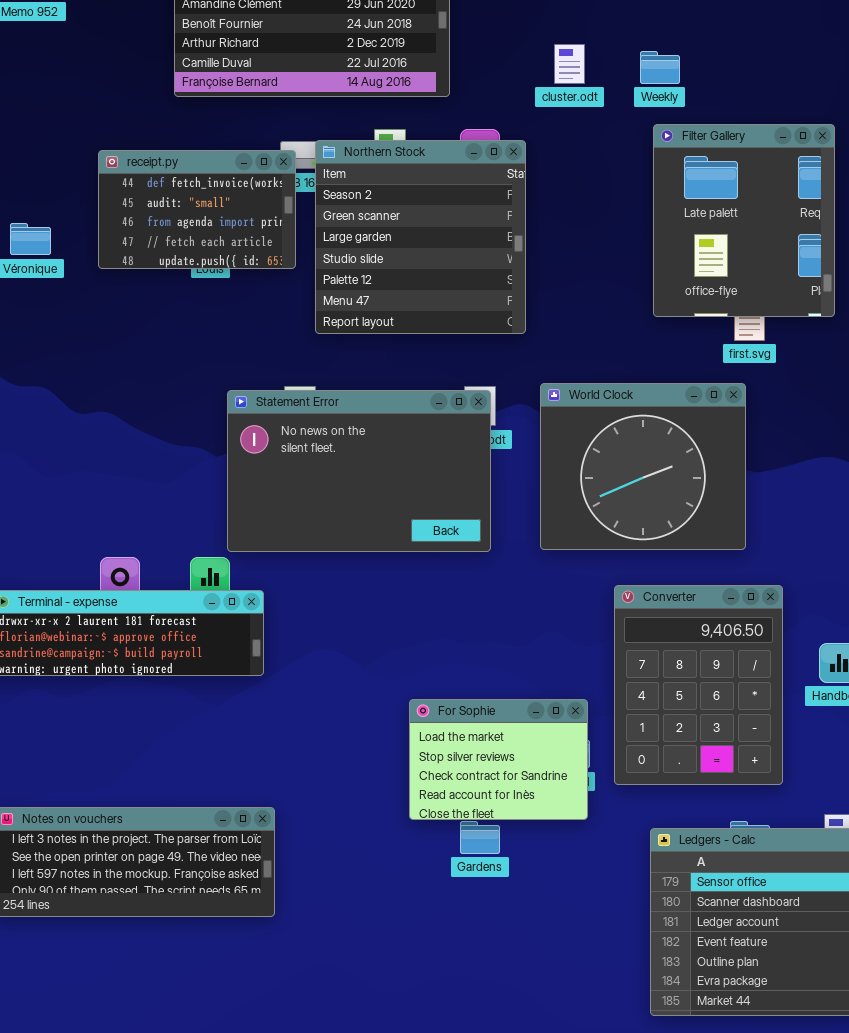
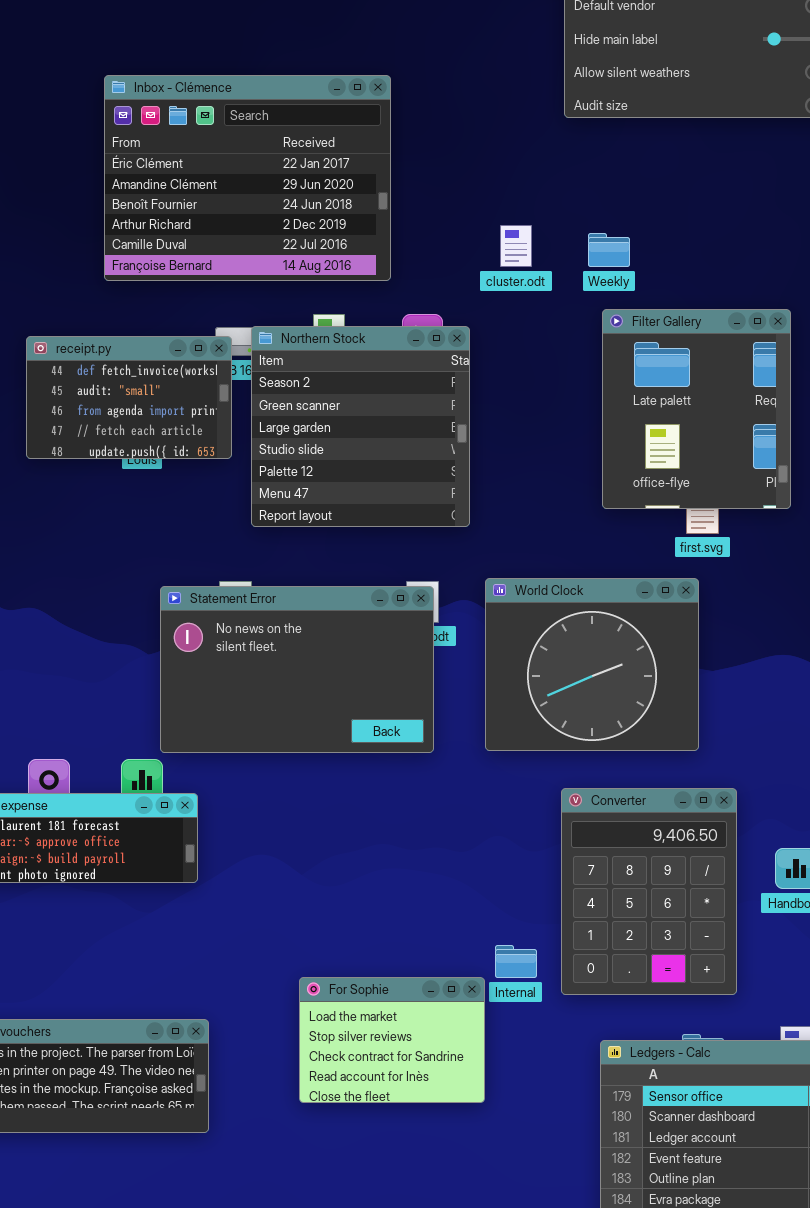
For Sophie: [409,699,588,820] -> [299,977,485,1103], moved

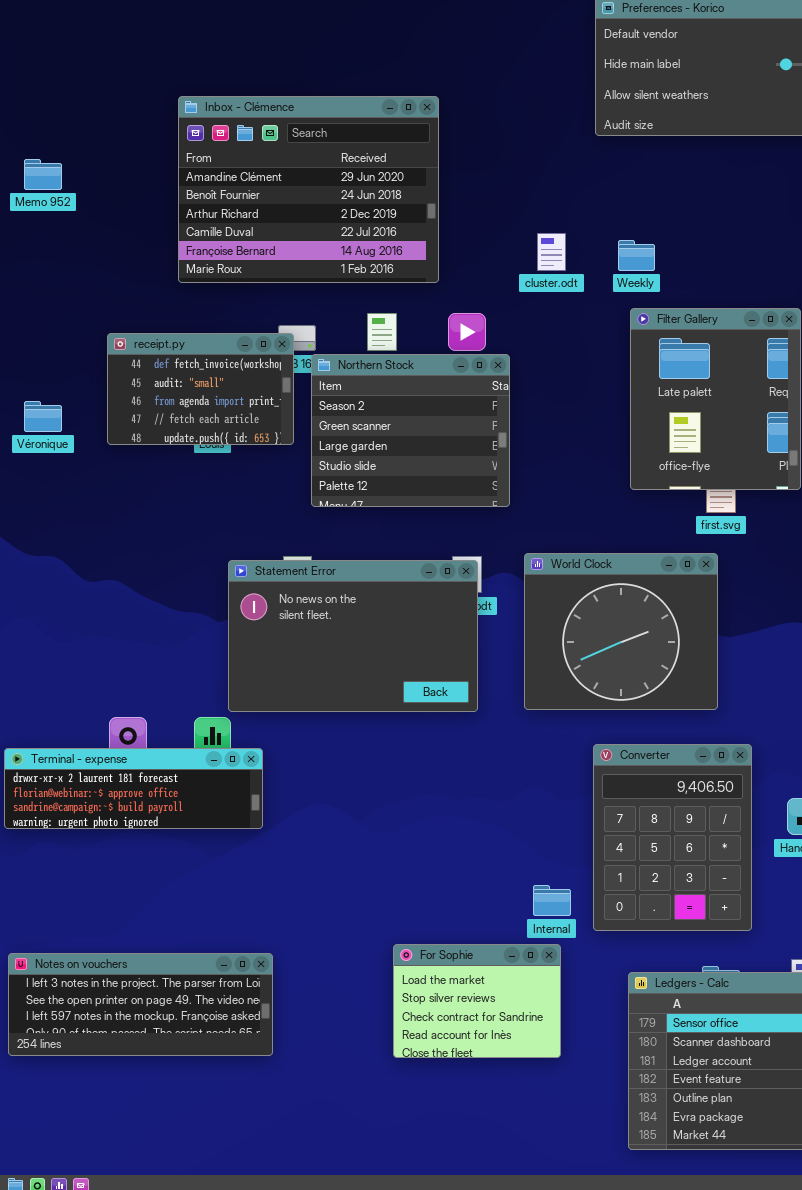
Inbox - Clémence: [104,75,391,281] -> [178,96,439,283], scrolled down 1 row
Northern Stock: [251,326,470,527] -> [311,354,510,507], resized
For Sophie: [299,977,485,1103] -> [393,944,561,1058], moved

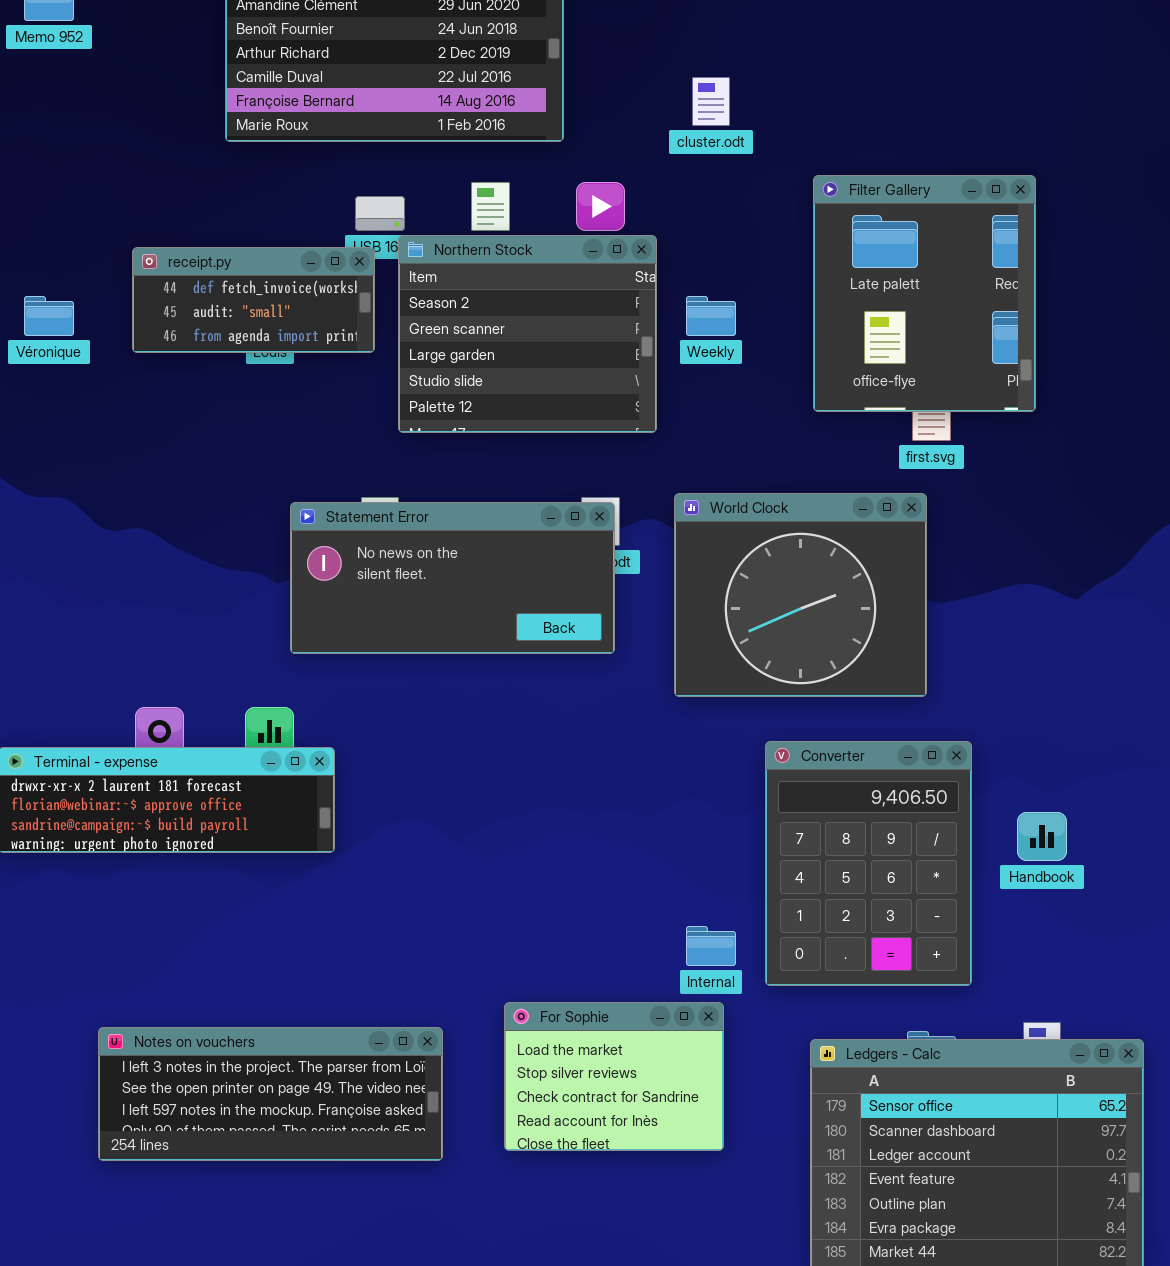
Weekly: [618,240,655,271] -> [686,296,736,336], moved
receipt.py: [107,333,294,445] -> [132,247,375,353], resized
Statement Error: [228,560,478,712] -> [290,502,615,654], resized
Notes on vouchers: [8,953,273,1056] -> [98,1027,443,1161], moved

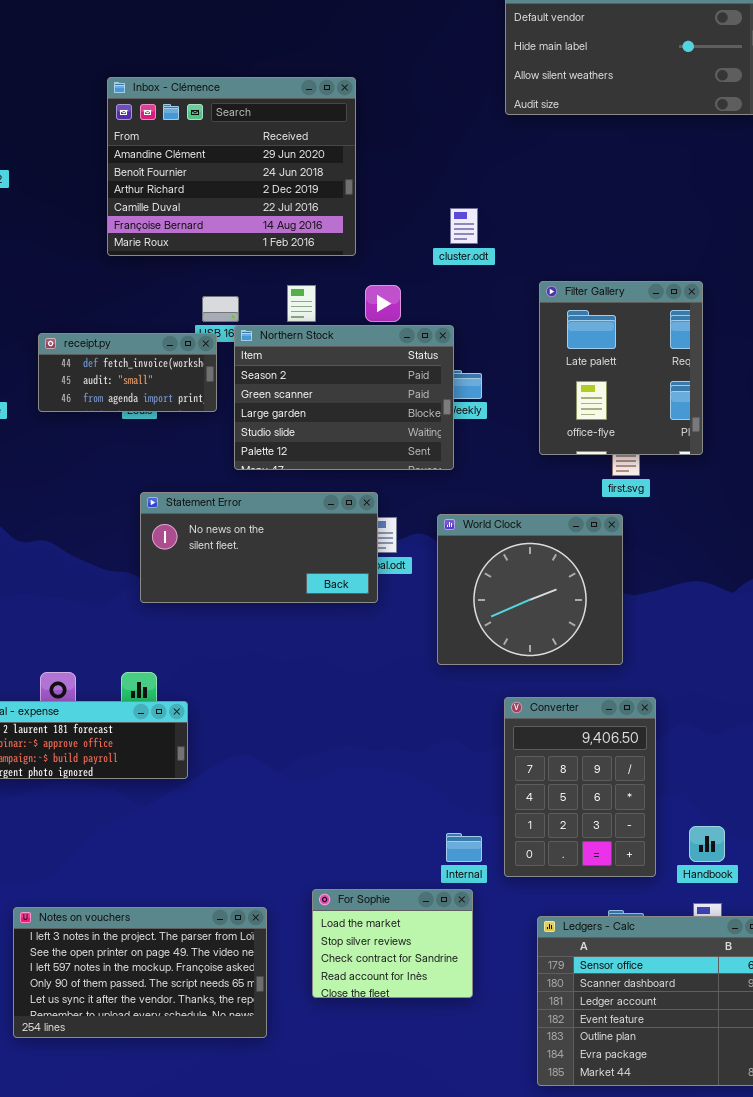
Northern Stock: [398,235,657,433] -> [234,325,454,470], resized
Statement Error: [290,502,615,654] -> [140,492,378,603], moved
Handbook: [1017,812,1067,861] -> [689,826,725,862], moved
Notes on vouchers: [98,1027,443,1161] -> [13,907,267,1038], resized

